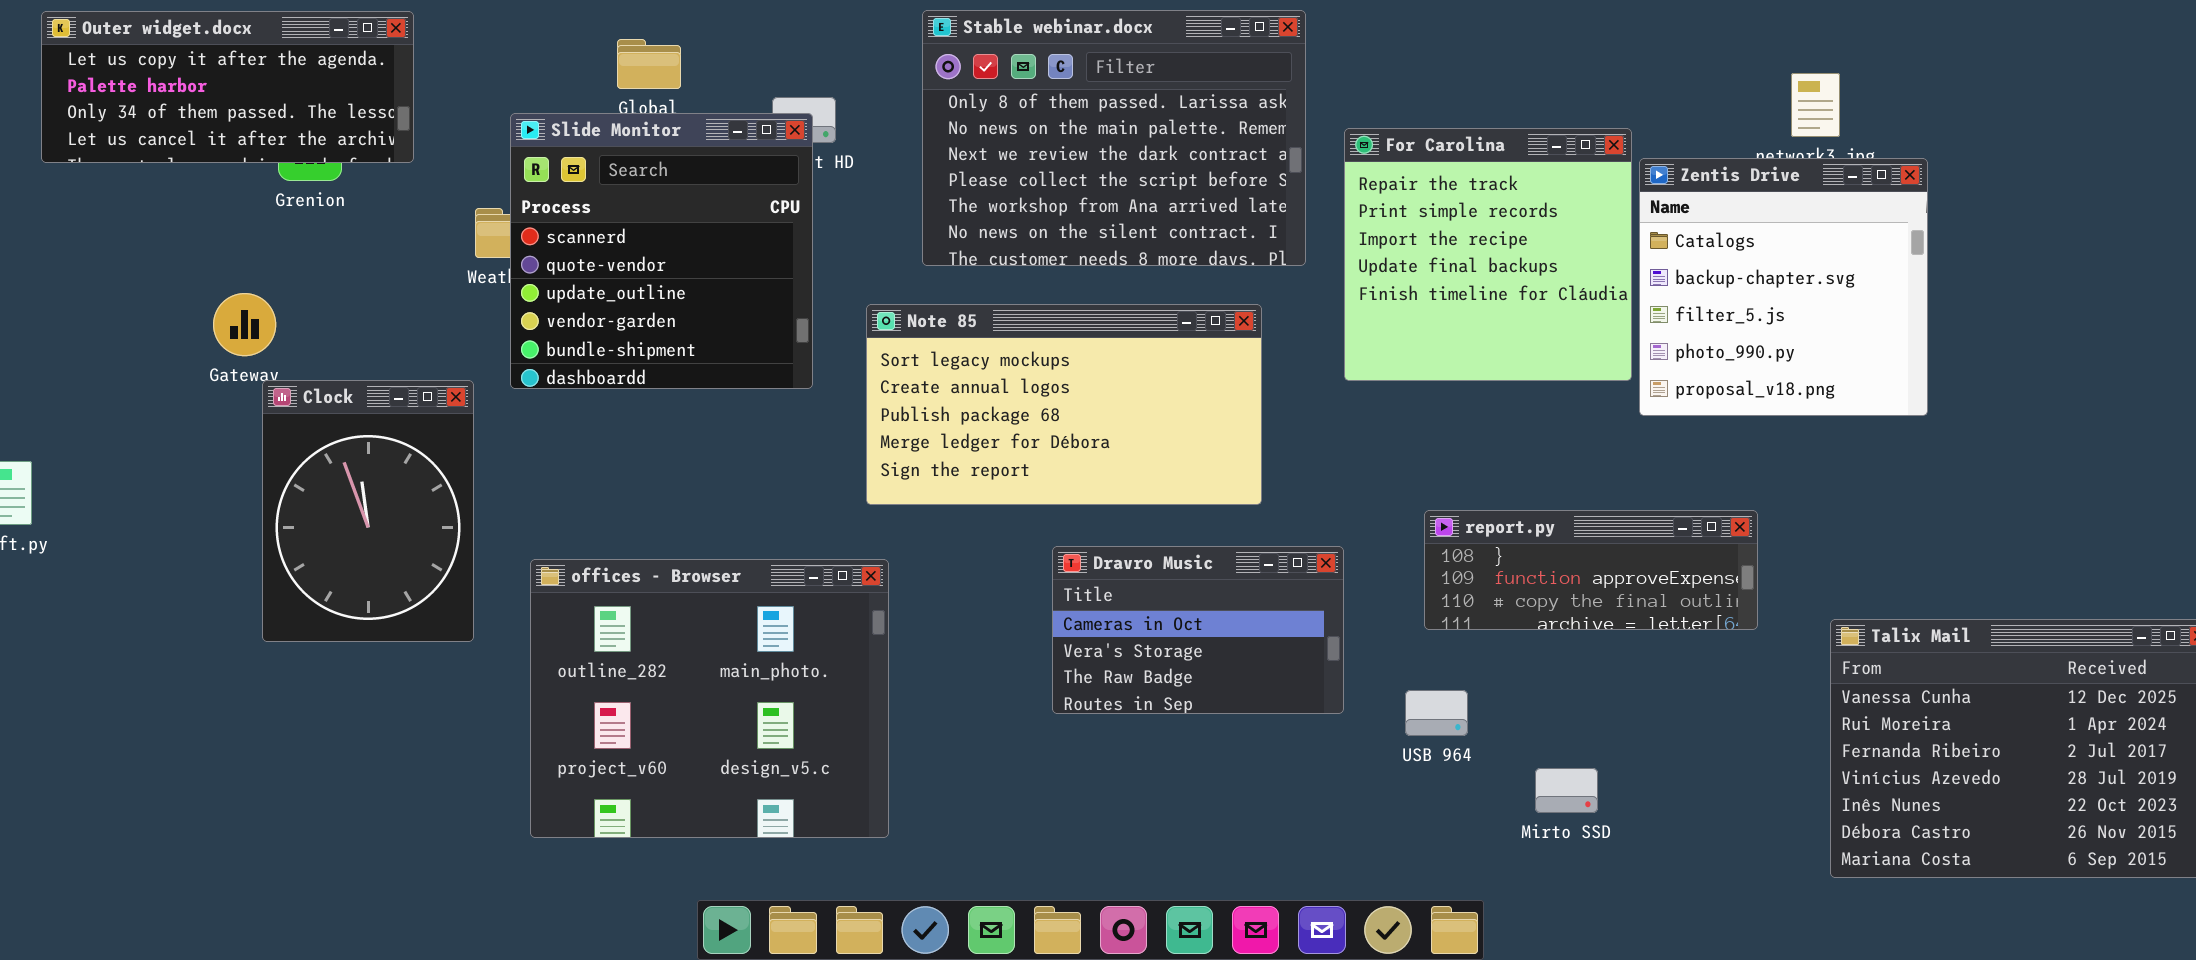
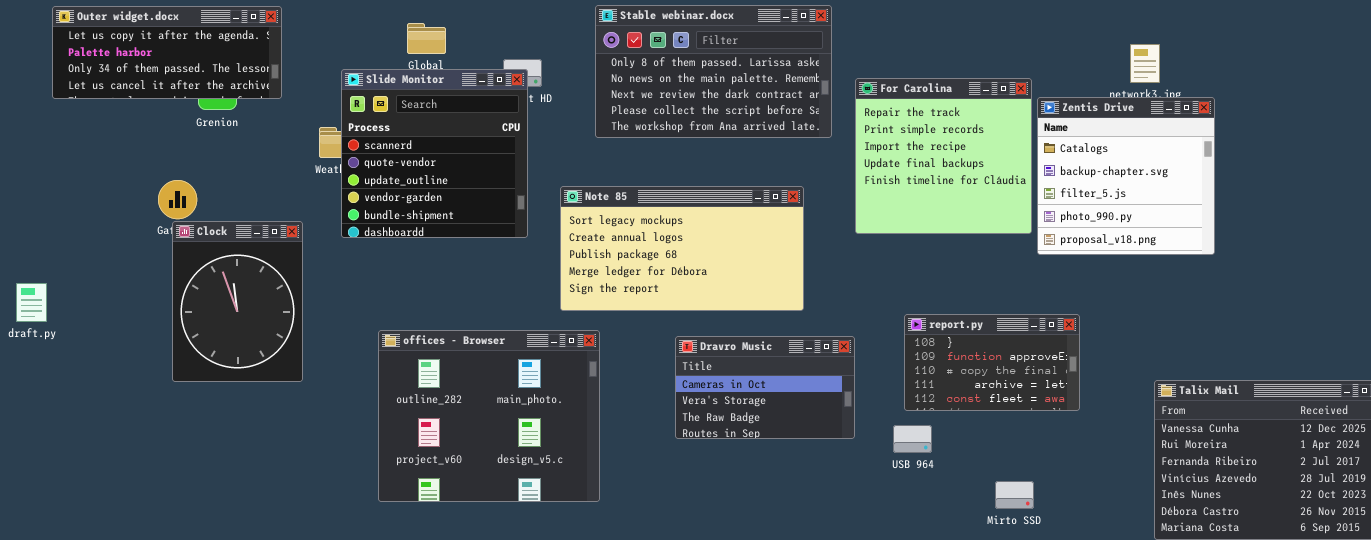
Stable webinar.docx: [922,10,1306,266] -> [595,5,832,138], resized
Clock: [262,380,474,642] -> [172,221,303,382], moved
report.py: [1424,510,1758,630] -> [904,314,1080,411], resized
offices - Browser: [530,559,889,838] -> [378,330,600,502], moved
Mirto SSD: [1535,768,1598,813] -> [995,481,1034,509], moved

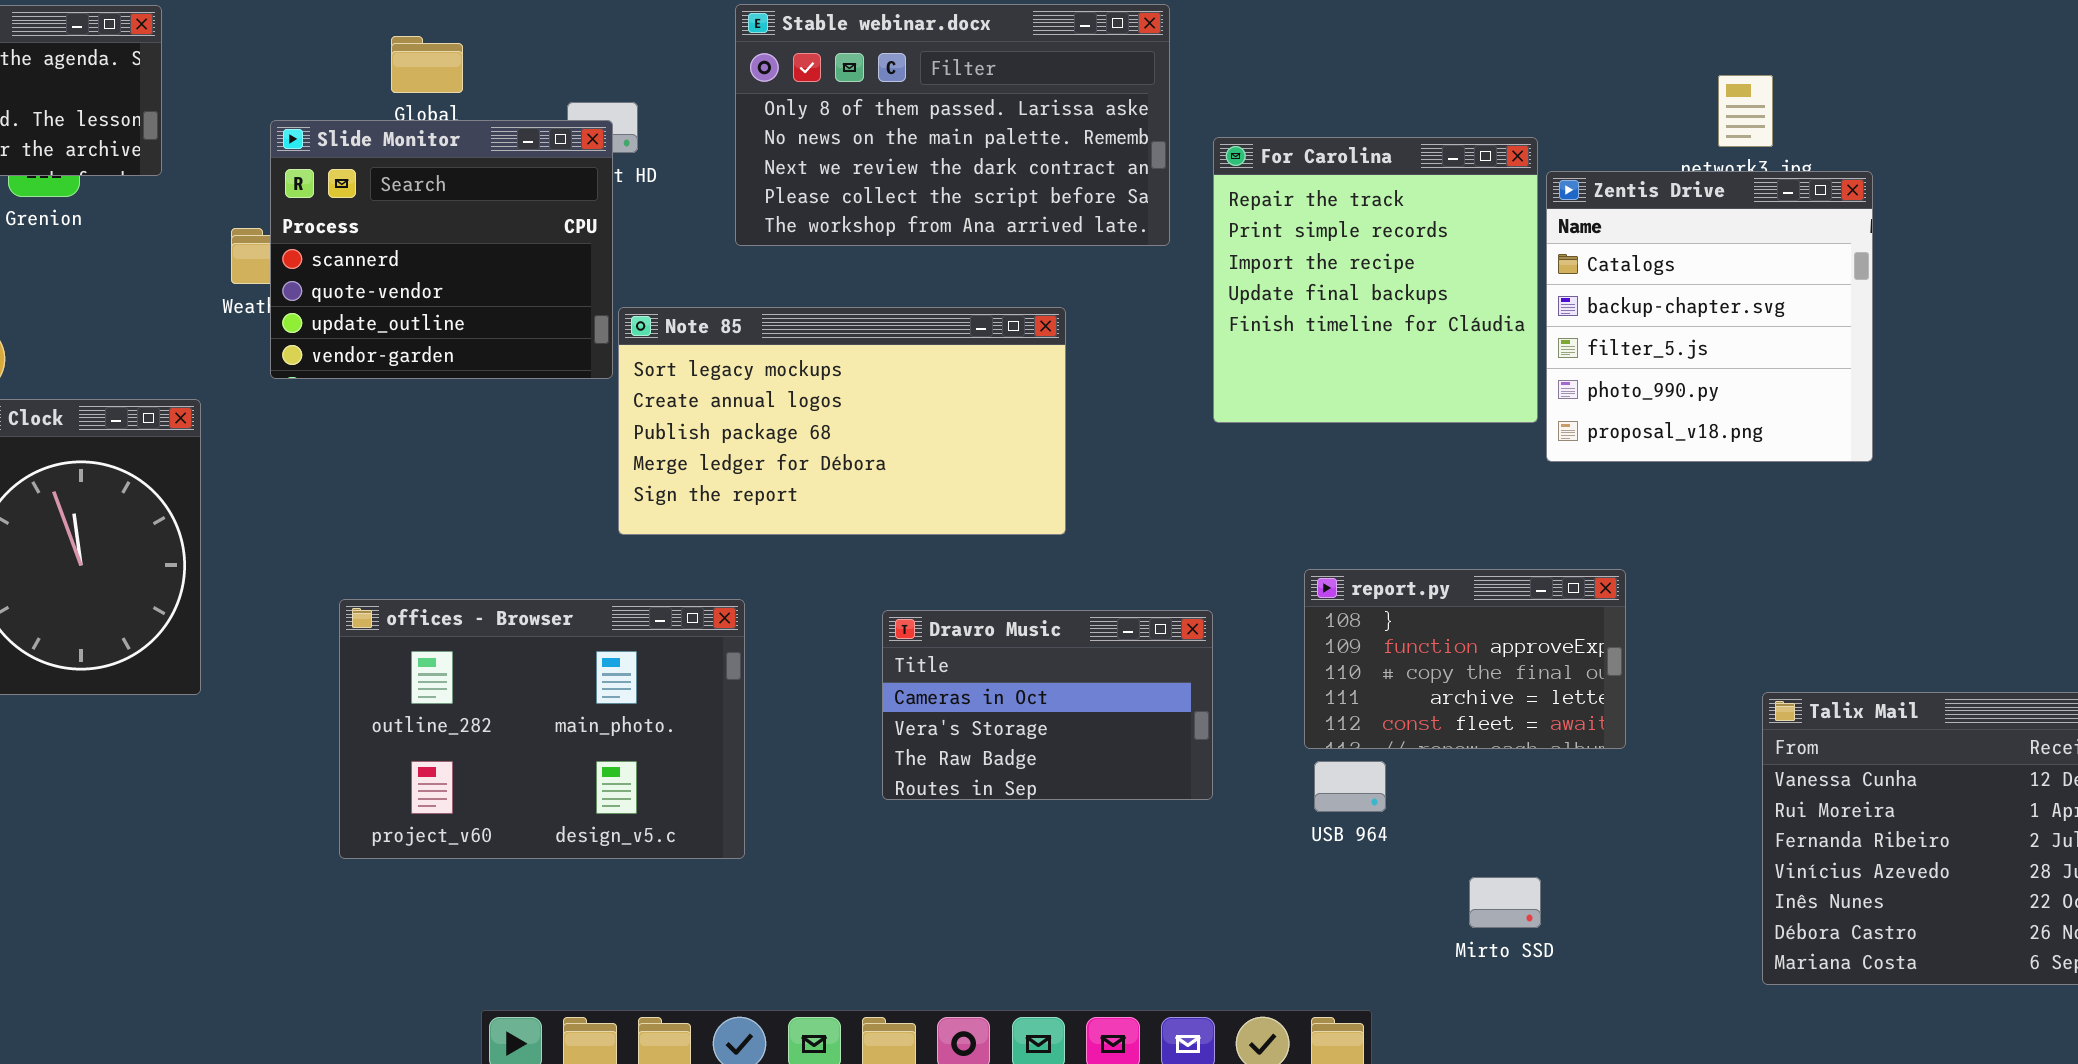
Slide Monitor: [341,69,528,238] -> [270,120,613,379], resized
Note 85: [560,186,804,311] -> [618,307,1066,535], moved
offices - Browser: [378,330,600,502] -> [339,599,745,859], resized
USB 964: [893,425,932,453] -> [1314,761,1386,812], moved

